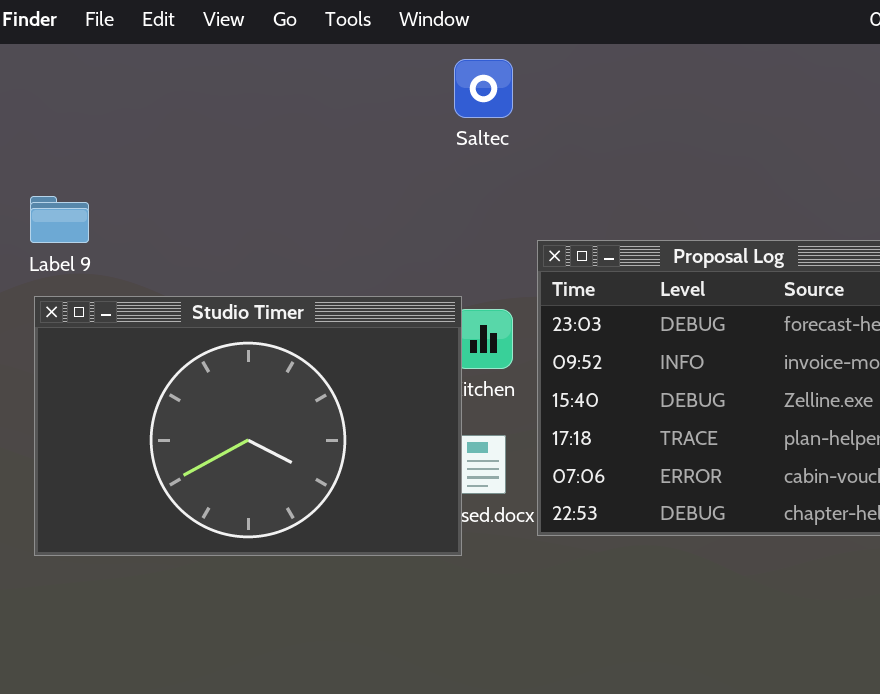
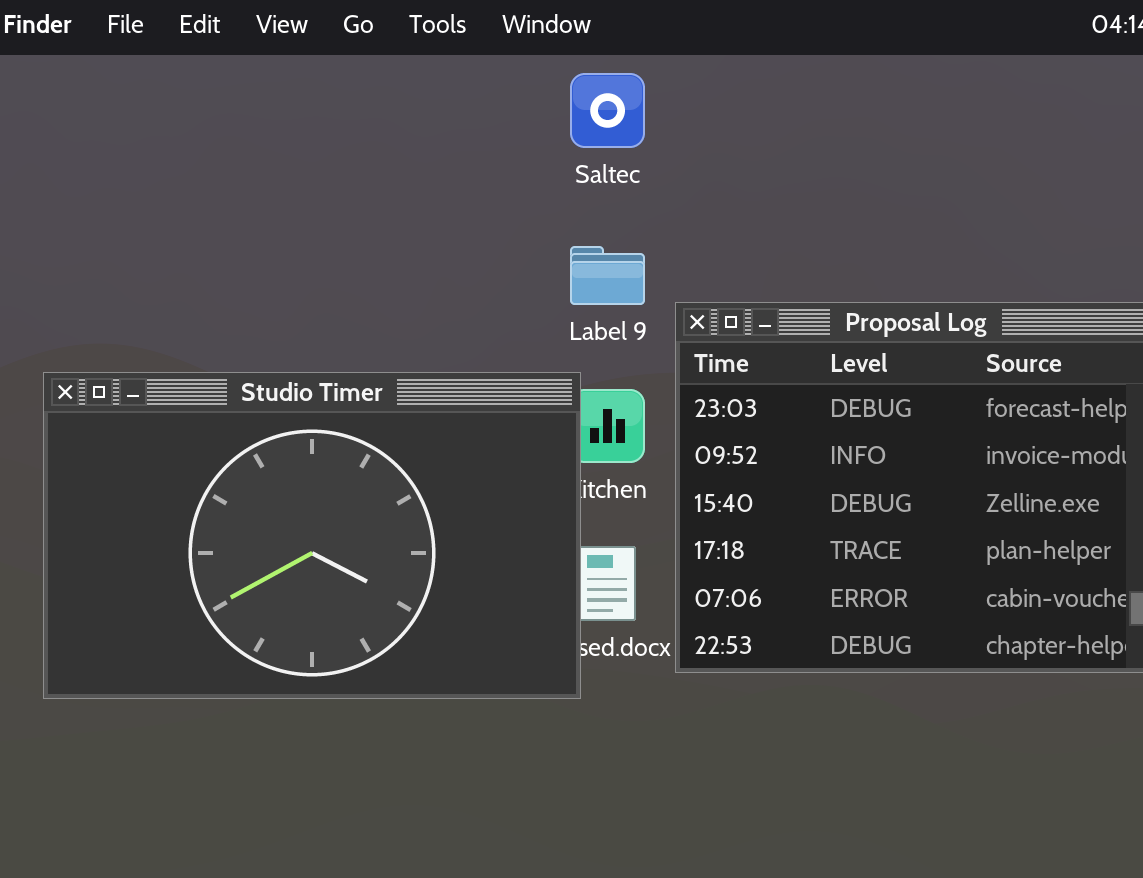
Label 9: [30,196,89,243] -> [570,246,645,305], moved

